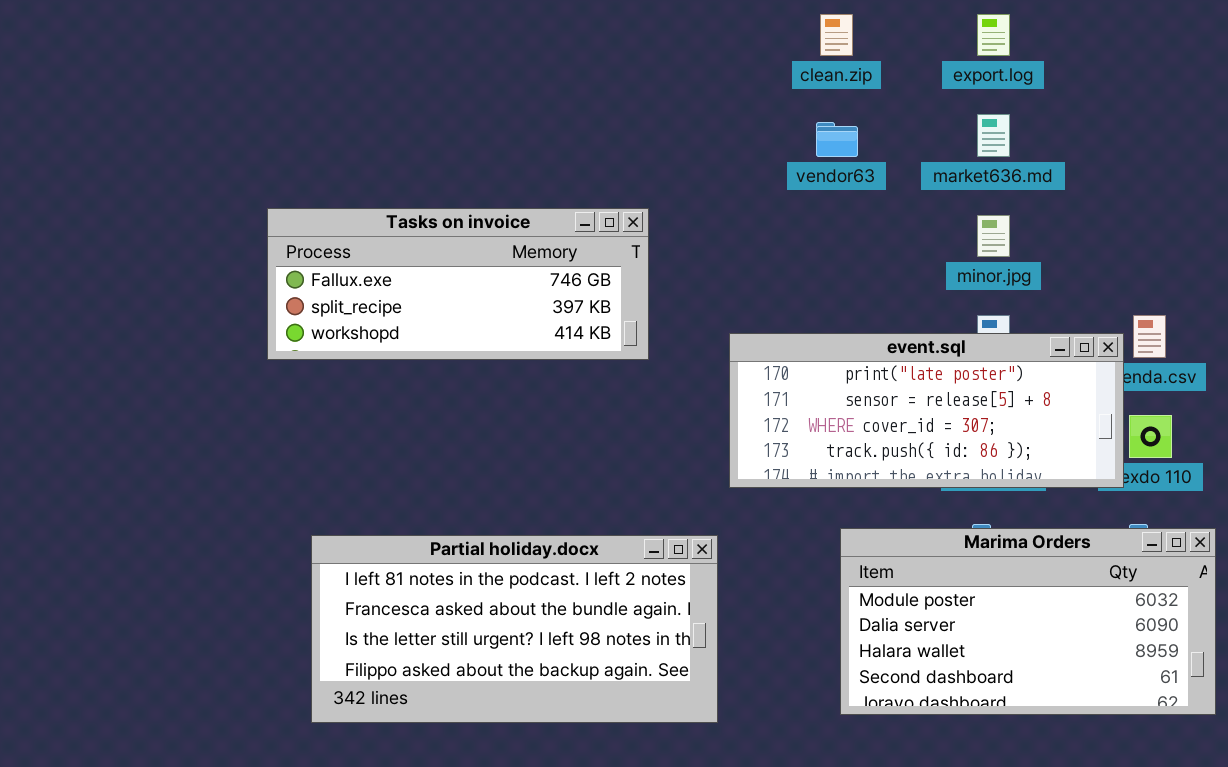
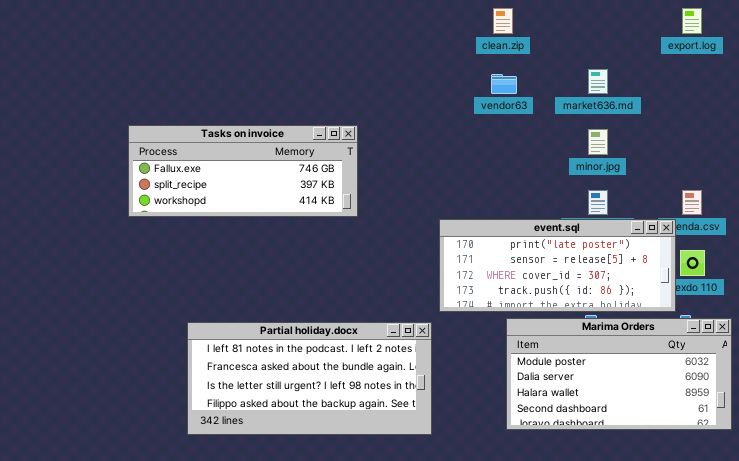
export.log: [977,14,1010,56] -> [682,8,702,34], moved
Tasks on invoice: [267,208,649,360] -> [128,125,358,217], moved
event.sql: [729,333,1124,488] -> [439,219,676,312], moved

